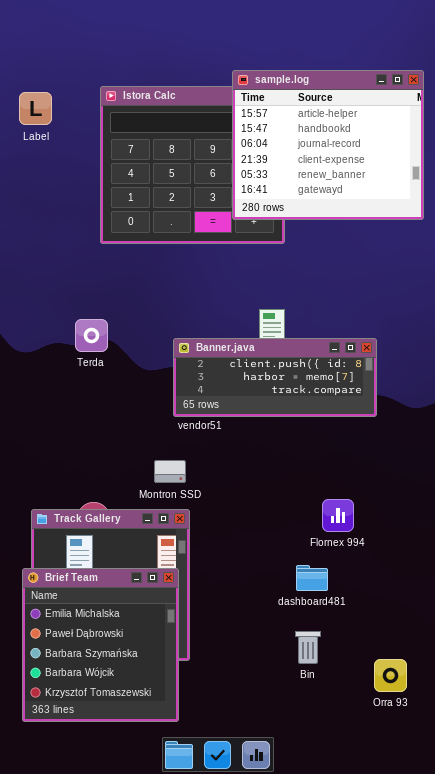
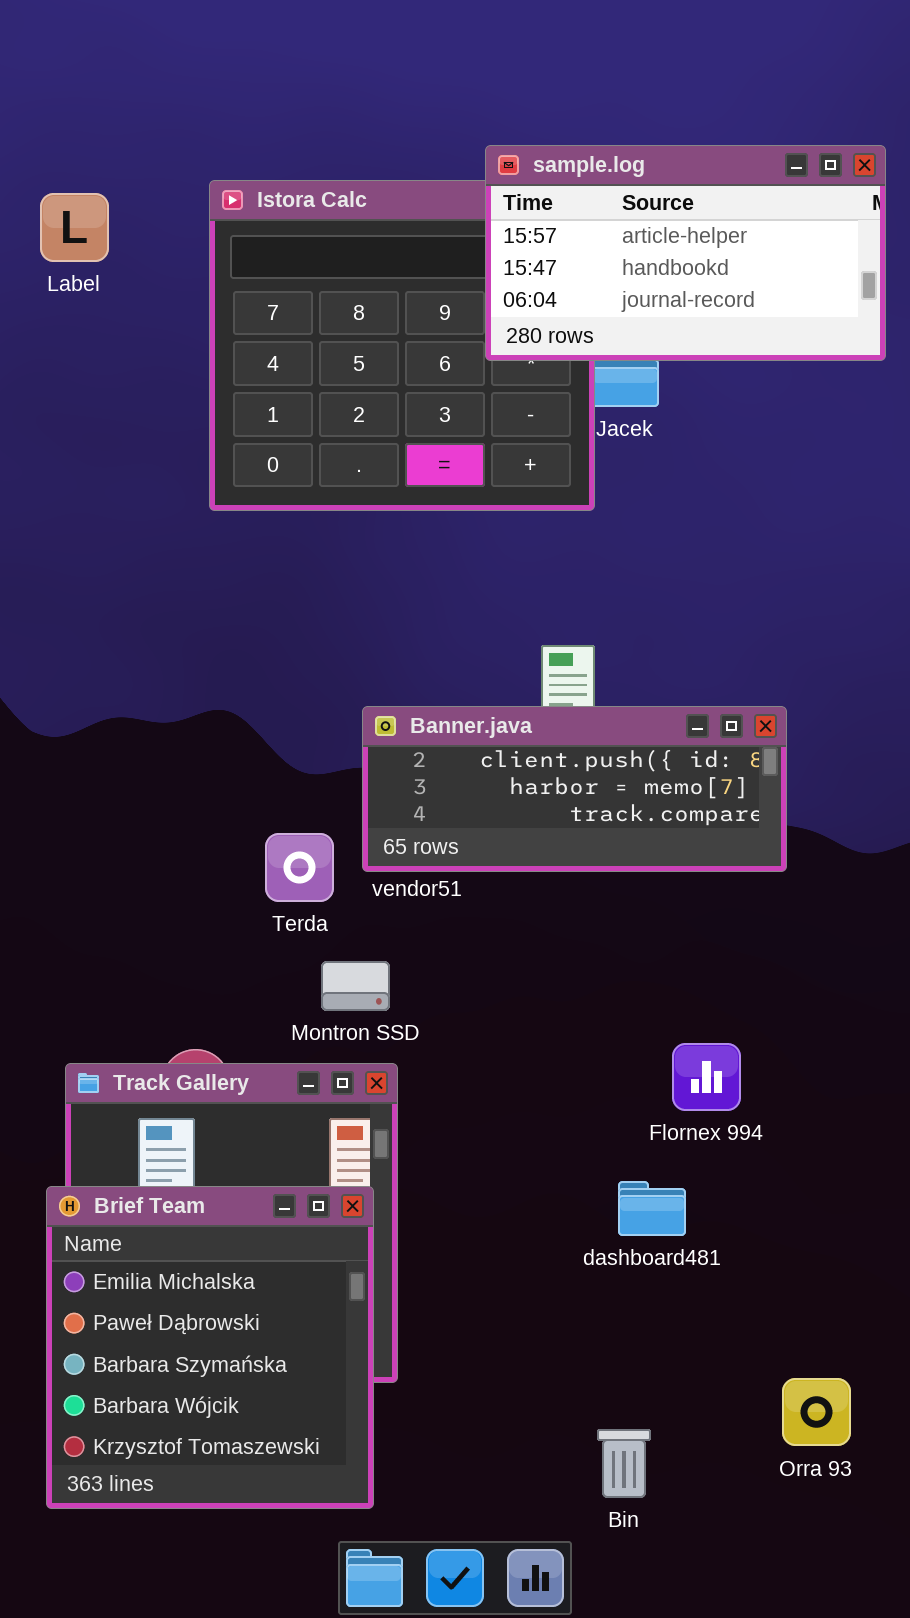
sample.log: [232,70,424,220] -> [485,145,886,361], resized
Terda: [75,319,108,352] -> [265,833,334,902], moved
Bin: [295,631,321,664] -> [597,1429,651,1498], moved

